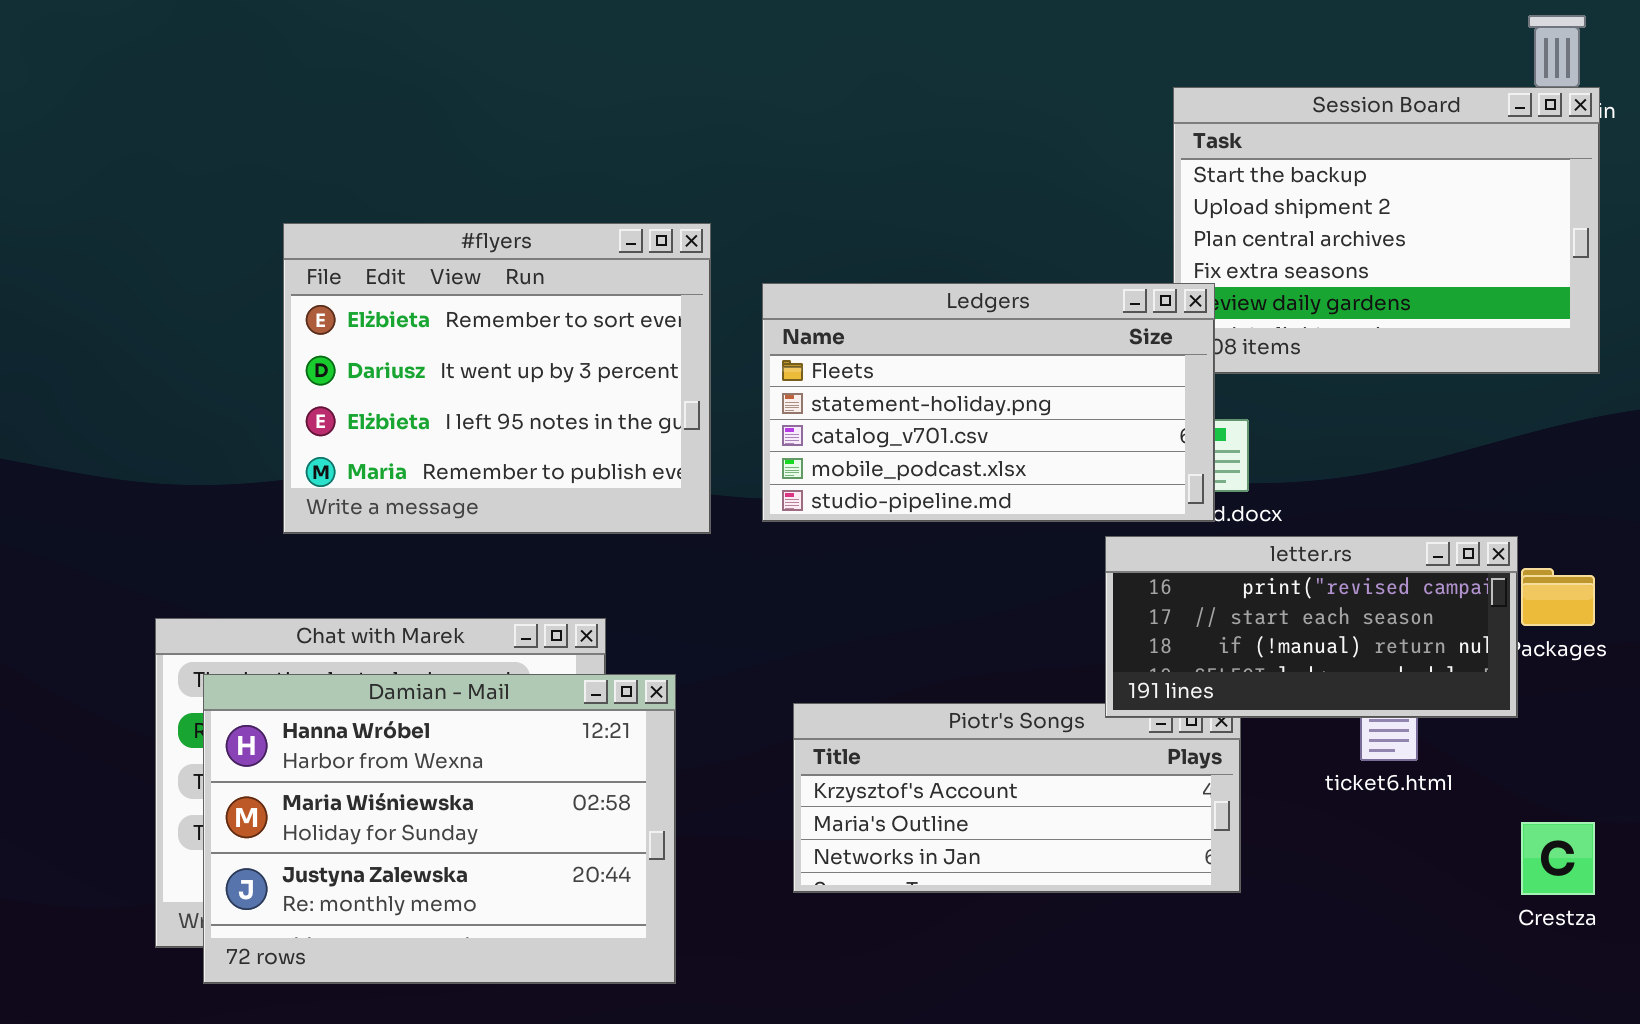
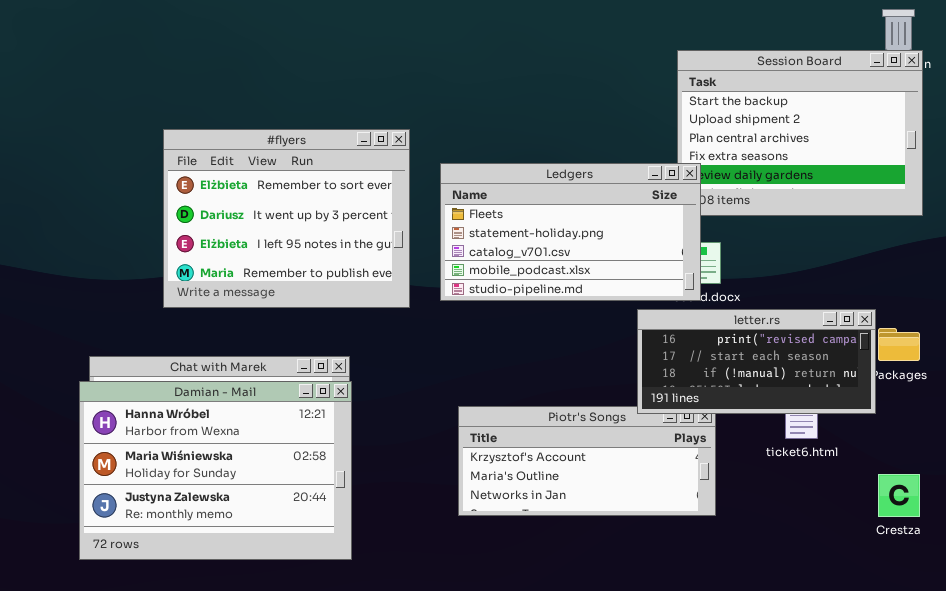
Damian - Mail: [203,674,676,984] -> [79,381,352,560], moved

